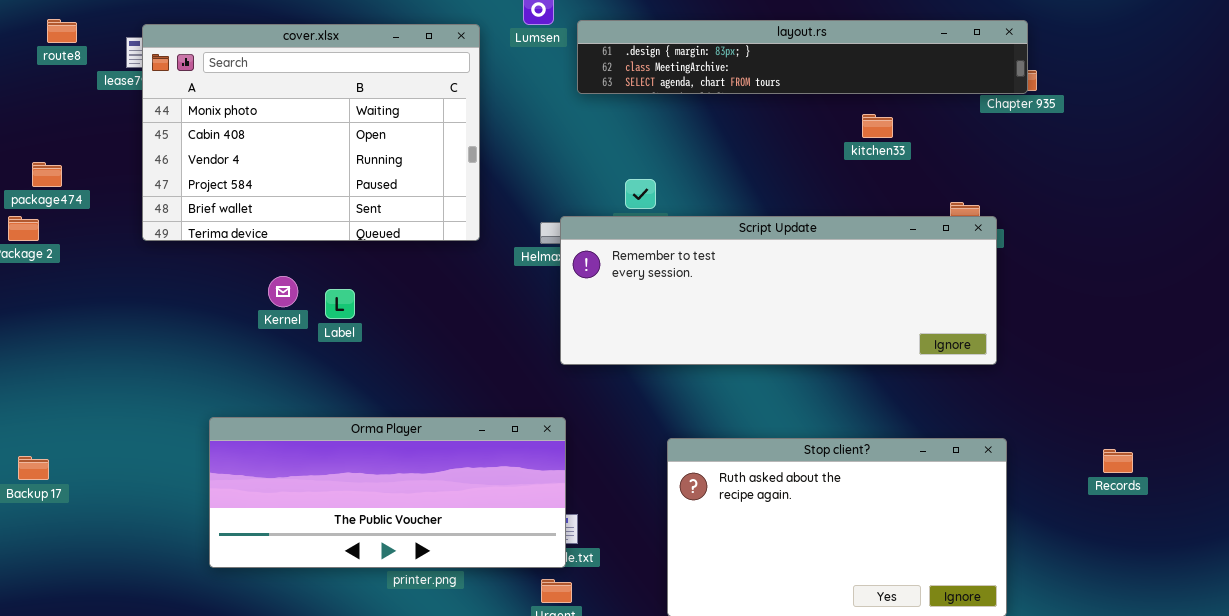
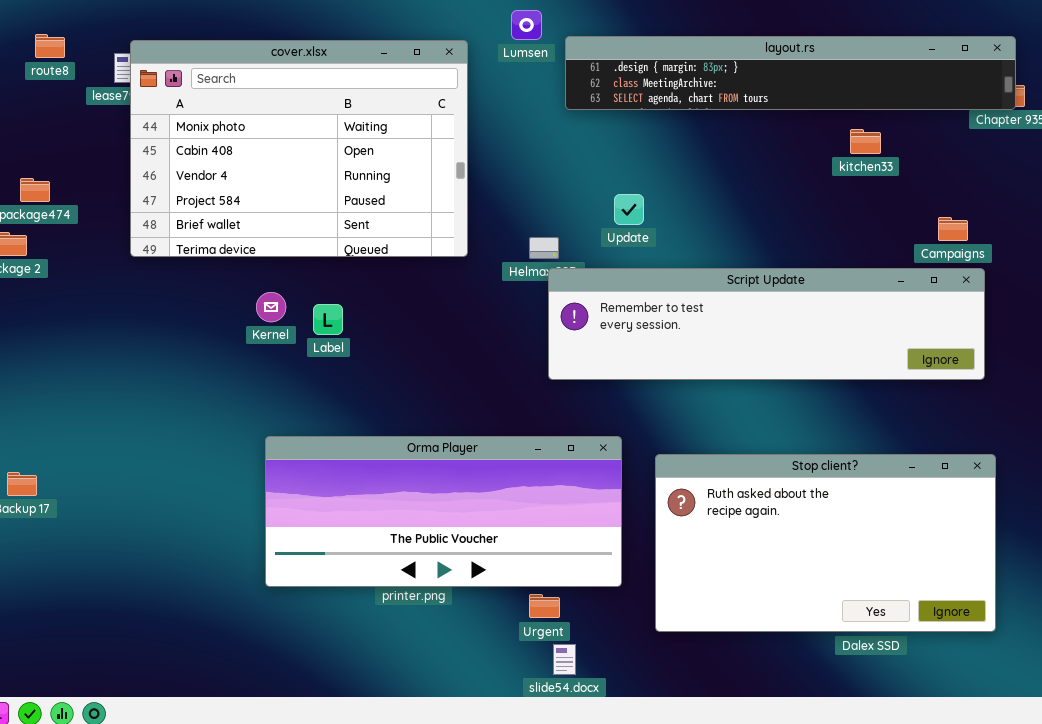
Script Update: [560,216,997,365] -> [548,268,985,380], resized
Orma Player: [209,417,566,568] -> [265,436,622,587], moved

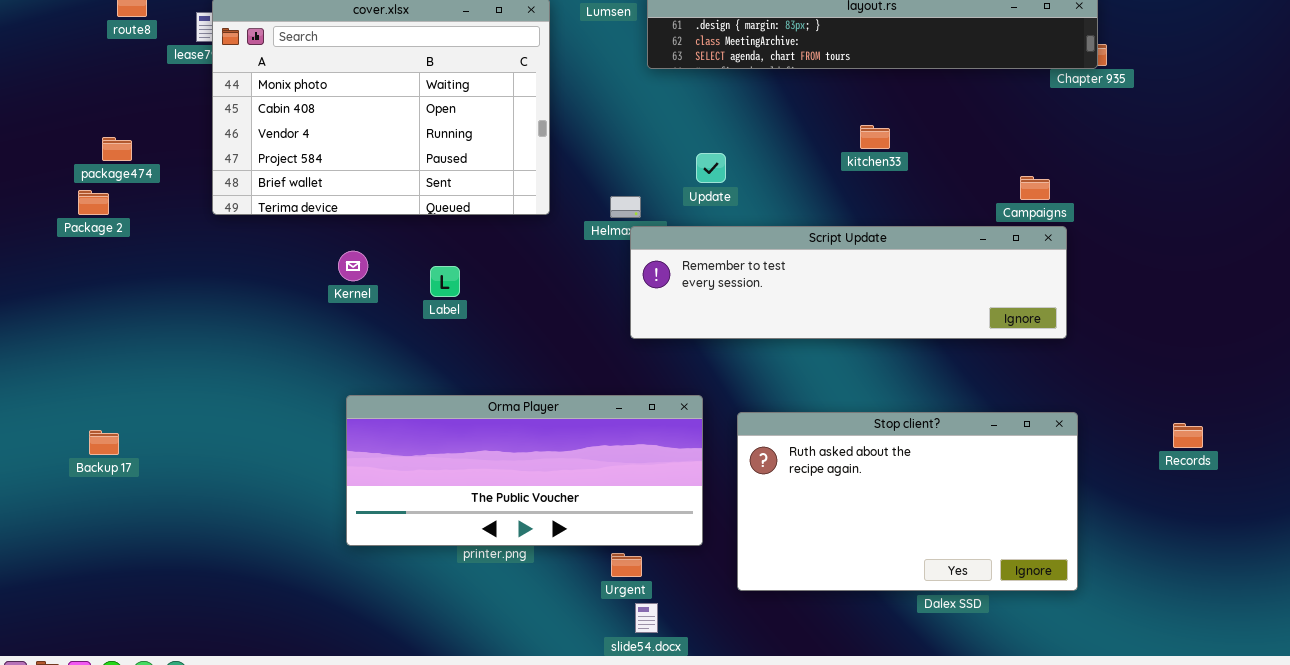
kitchen33: [850,129,881,154] -> [860,125,890,149], moved
Label: [313,304,343,335] -> [430,266,460,297], moved

